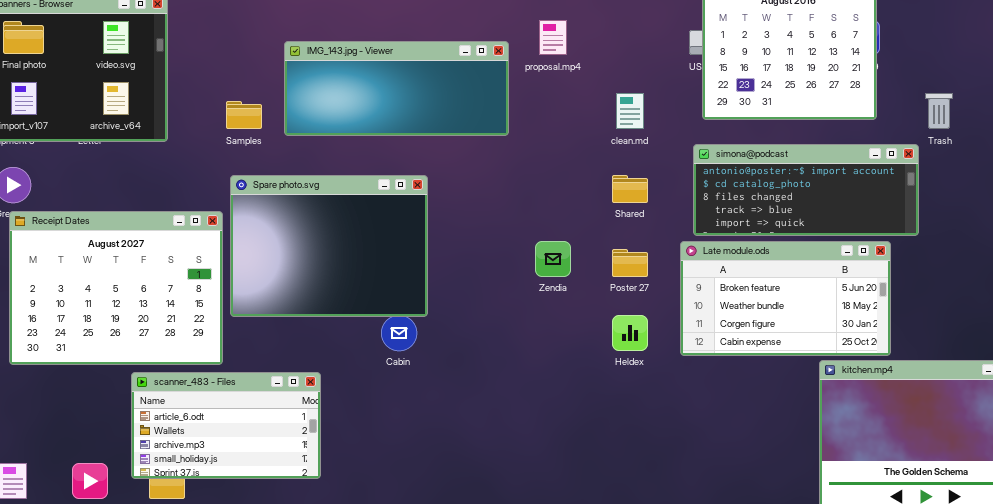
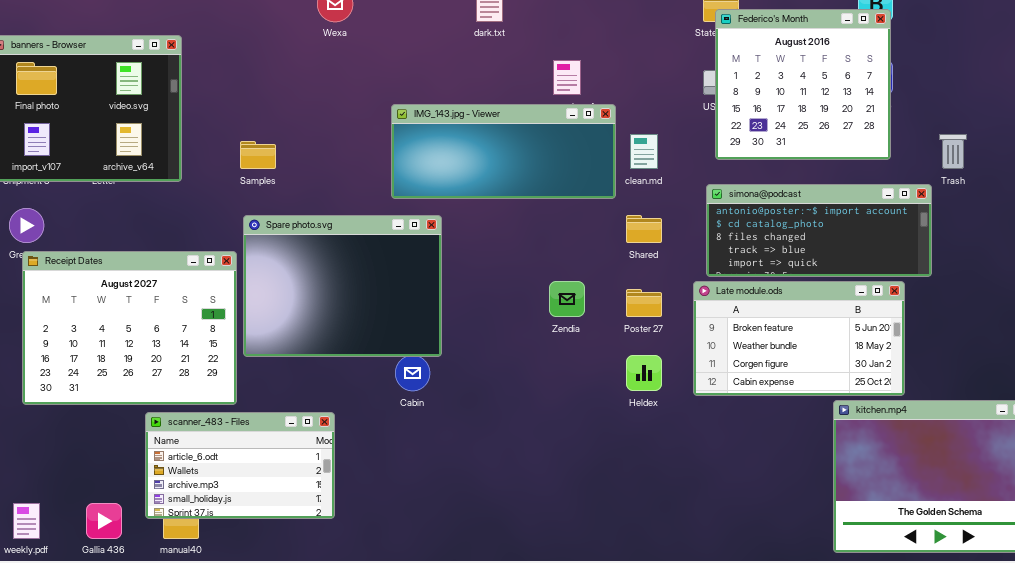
IMG_143.jpg - Viewer: [284,41,509,136] -> [391,104,616,199], moved

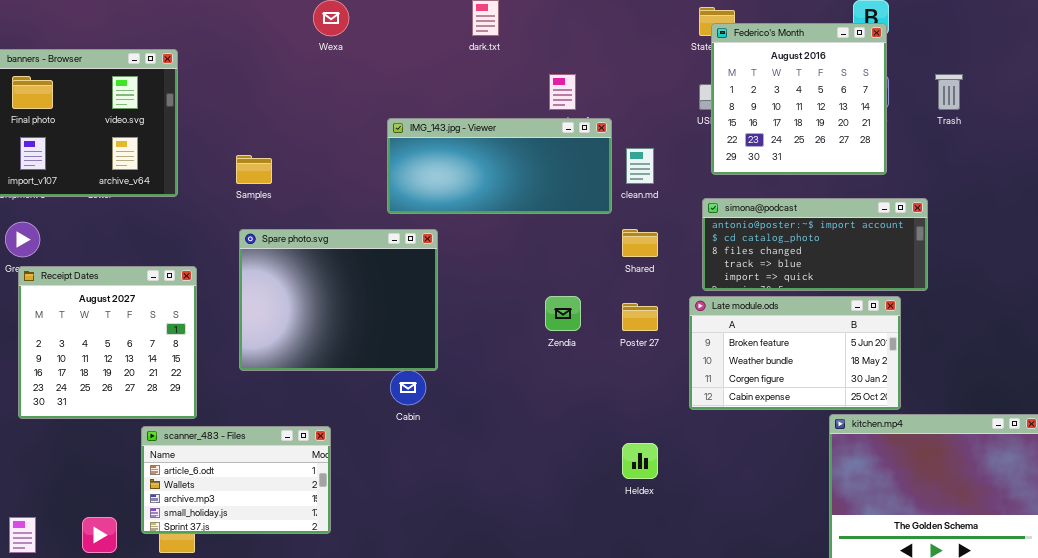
Trash: [939,134,967,169] -> [935,74,963,110], moved
Receipt Dates: [22,251,237,405] -> [18,266,197,419], resized
Heldex: [626,355,662,391] -> [622,443,658,479], moved

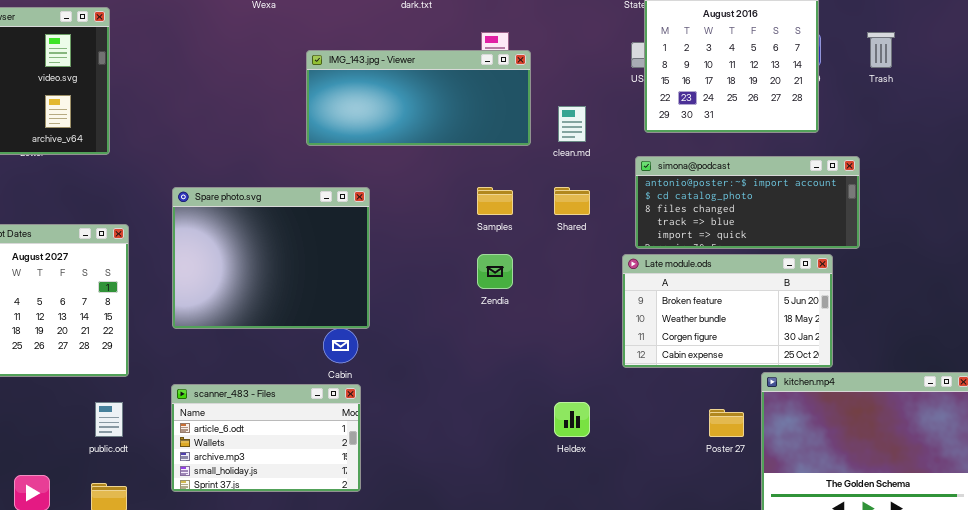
IMG_143.jpg - Viewer: [387,118,612,214] -> [306,50,531,146], moved
Samples: [236,155,272,184] -> [477,187,513,215], moved
Poster 27: [622,303,658,331] -> [709,409,744,437], moved
scanner_483 - Files: [141,426,331,534] -> [171,384,361,492], moved

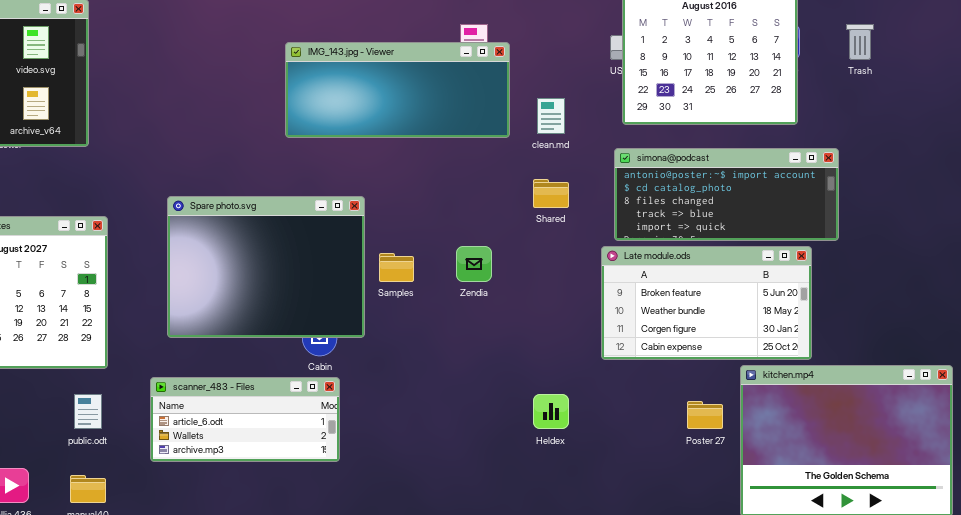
Spare photo.svg: [172,187,370,329] -> [167,196,365,338], moved
Samples: [477,187,513,215] -> [379,253,414,282], moved
scanner_483 - Files: [171,384,361,492] -> [150,377,340,462], resized

